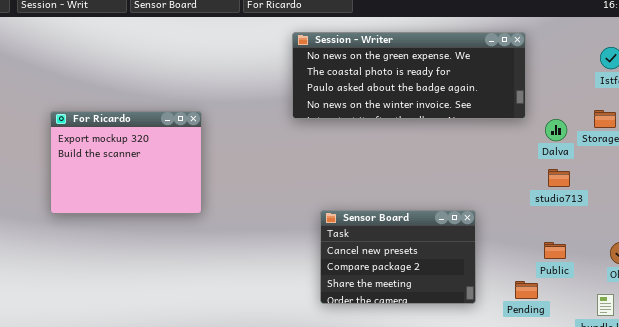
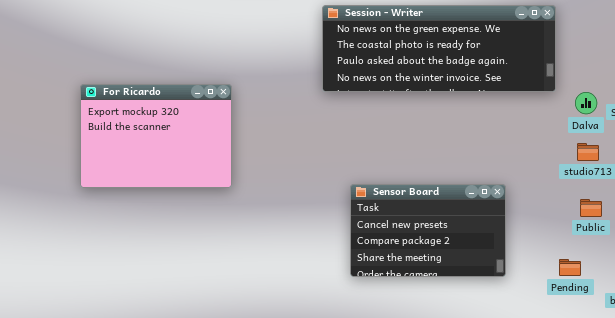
Public: [544,242,566,259] -> [580,199,602,217], moved
Pending: [515,281,538,299] -> [559,259,581,276], moved

